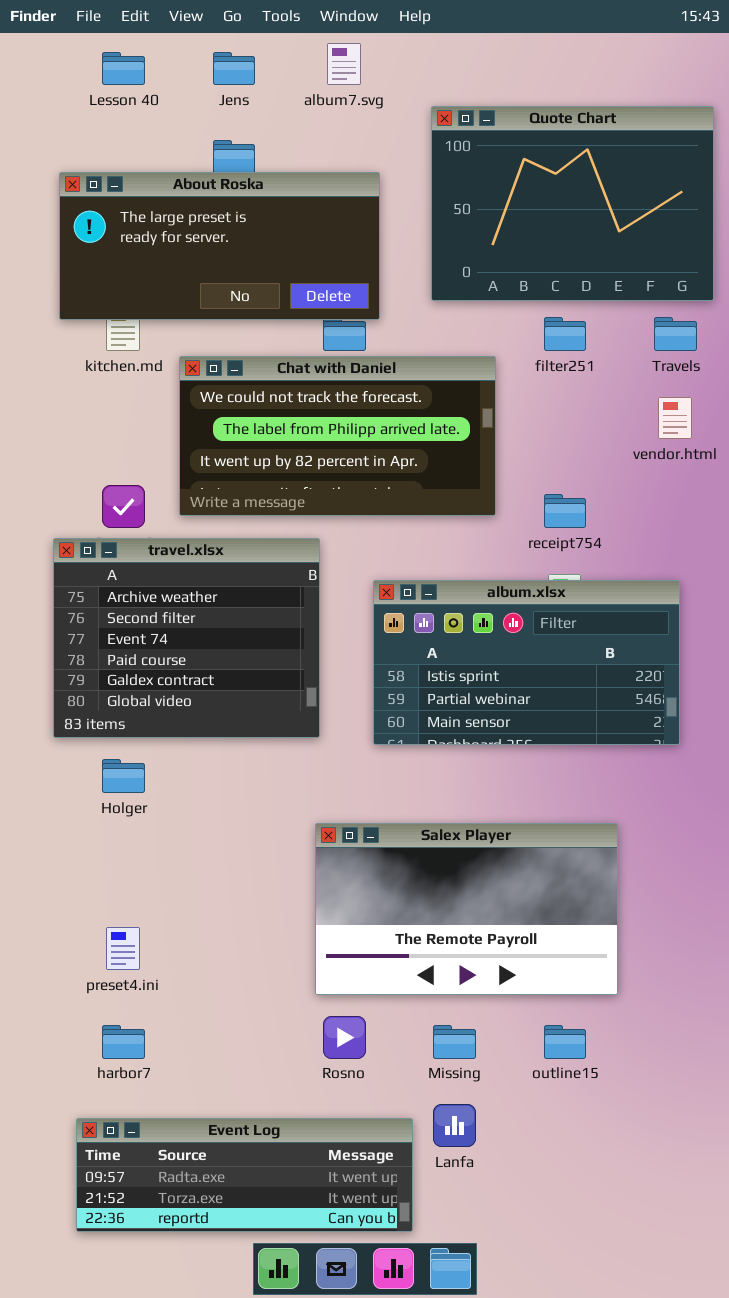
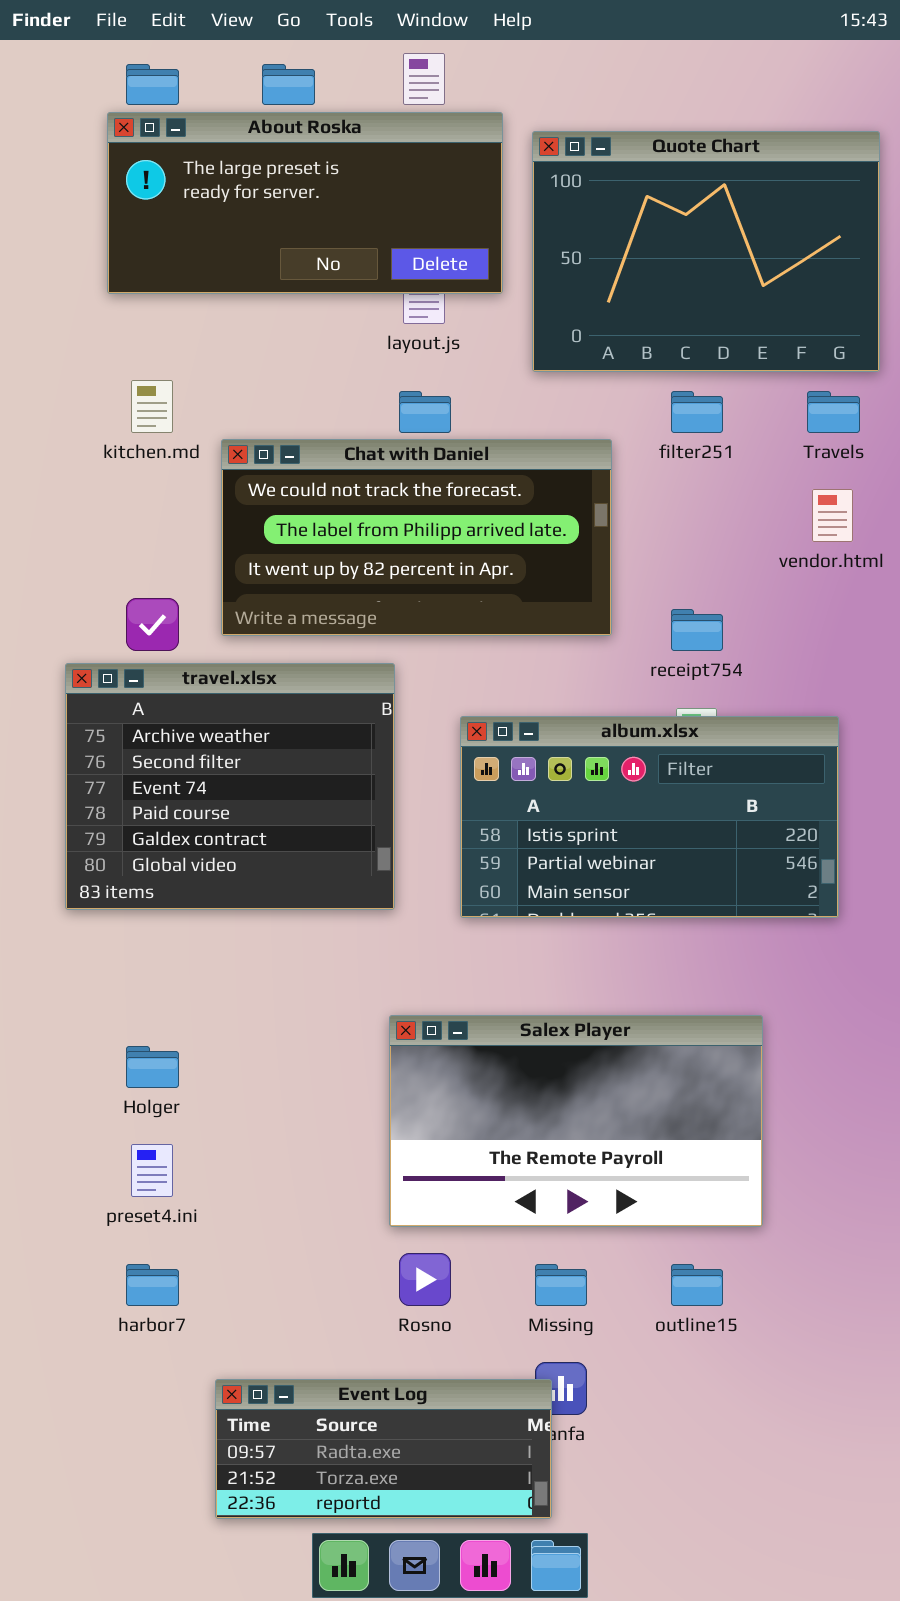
About Roska: [59,172,380,320] -> [107,112,503,294], moved
Holger: [102,759,145,793] -> [126,1046,179,1088], moved
Event Log: [76,1118,413,1232] -> [215,1379,552,1519], moved, resized

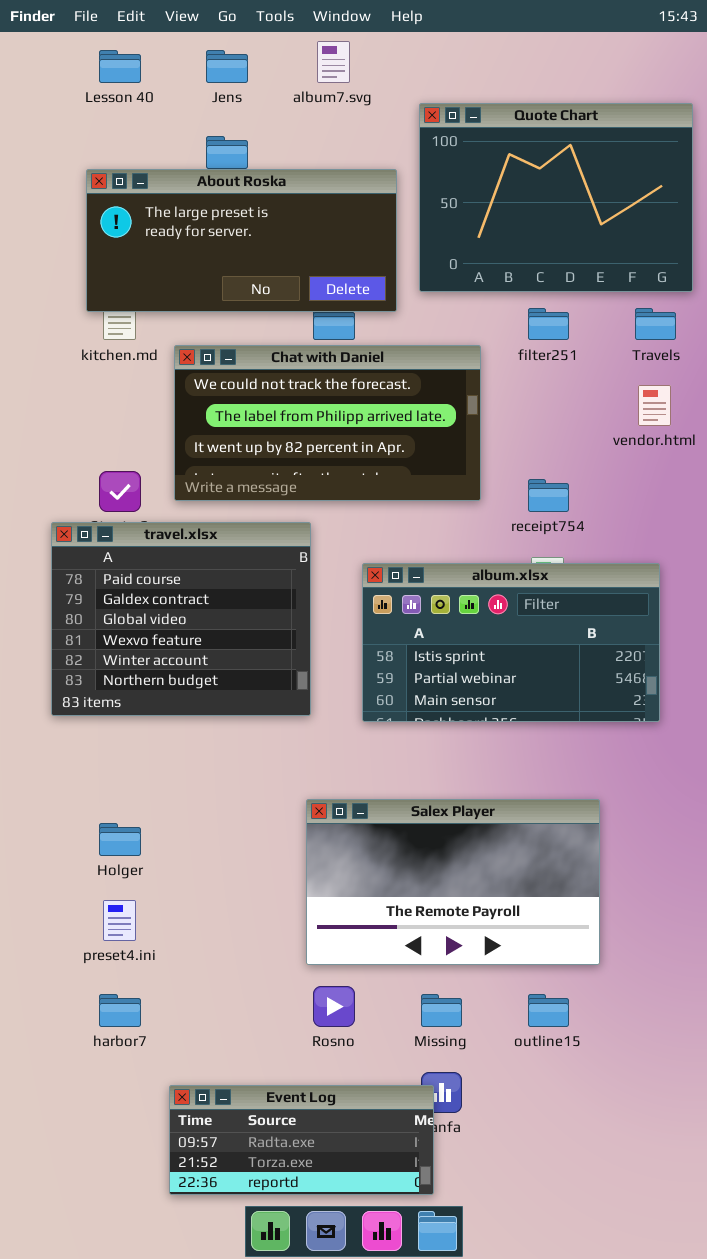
About Roska: [107,112,503,294] -> [86,169,397,312], moved
travel.xlsx: [65,663,395,910] -> [51,522,311,716], scrolled down 3 rows

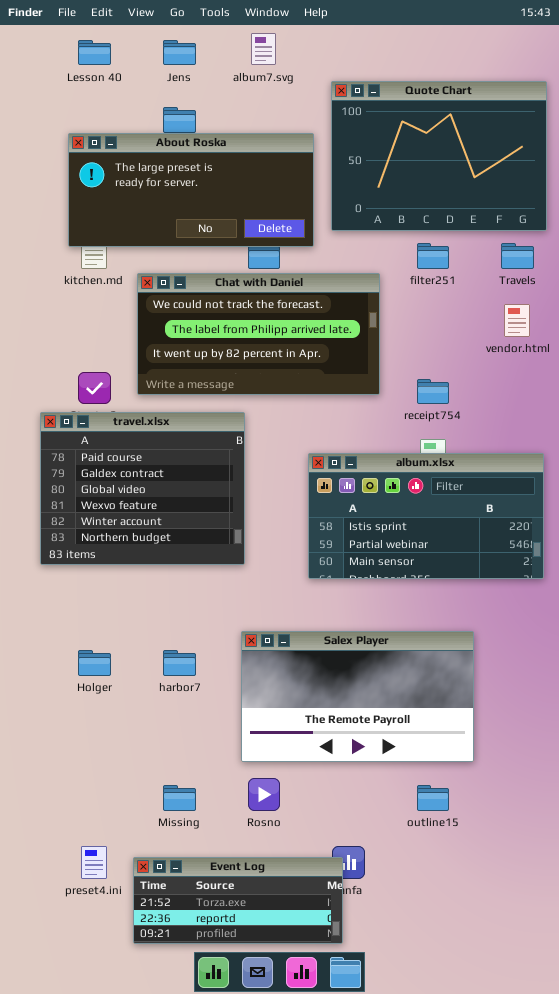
album.xlsx: [362,563,660,722] -> [308,453,544,579], moved
preset4.ini: [103,900,136,941] -> [81,846,107,879], moved
harbor7: [99,994,141,1027] -> [163,650,196,676], moved
Missing: [421,994,462,1027] -> [163,785,196,811], moved
Event Log: [169,1085,434,1195] -> [133,857,343,944], scrolled down 1 row

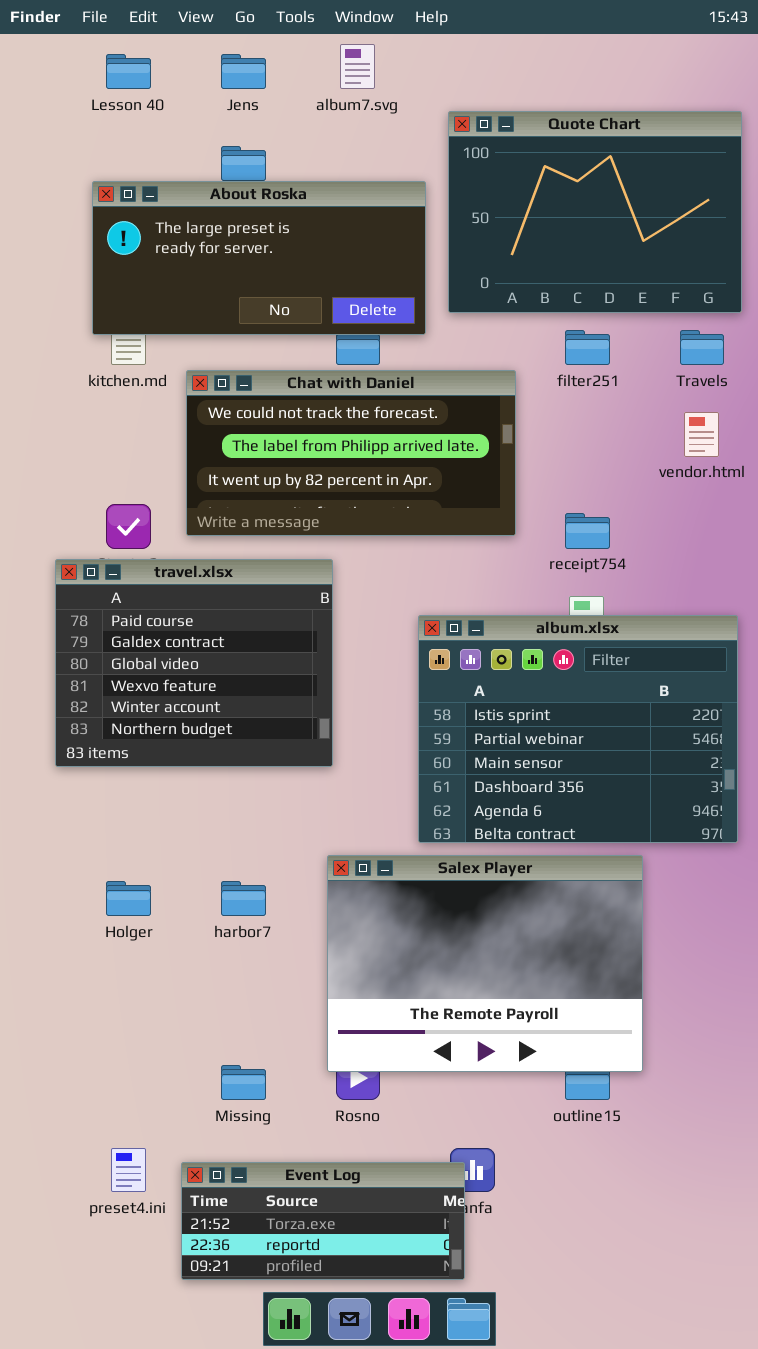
album.xlsx: [308,453,544,579] -> [418,615,738,843], resized
Salex Player: [241,631,474,762] -> [327,855,643,1072], resized

